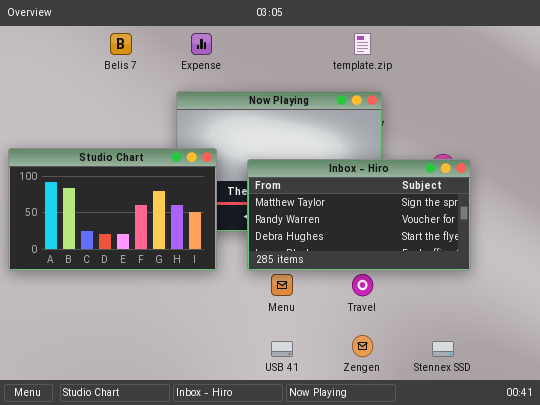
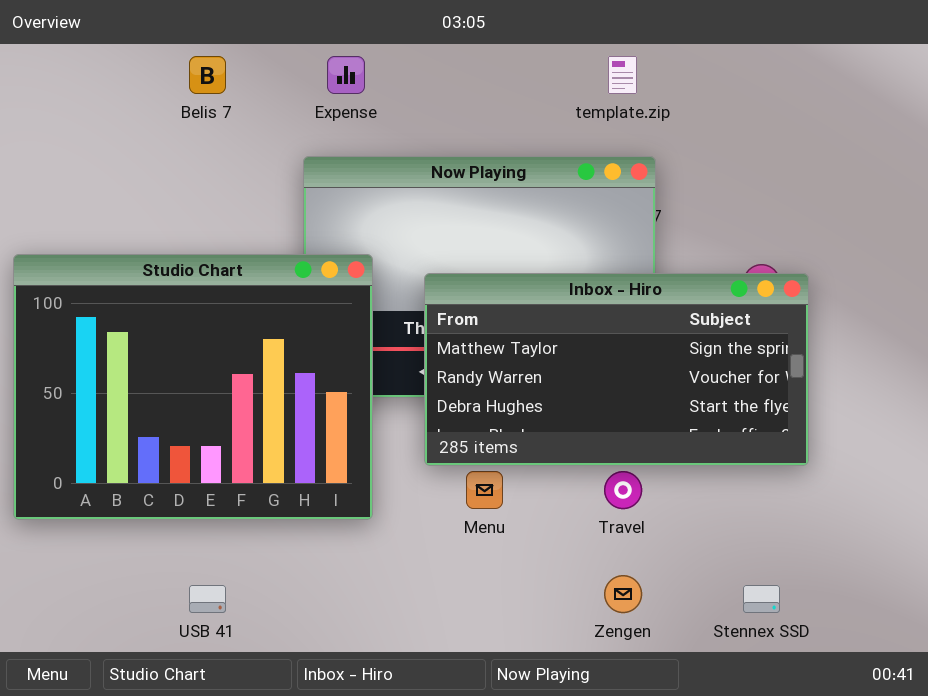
Studio Chart: [8,148,217,271] -> [13,254,373,520], resized
USB 41: [271,341,293,357] -> [189,585,226,613], moved

